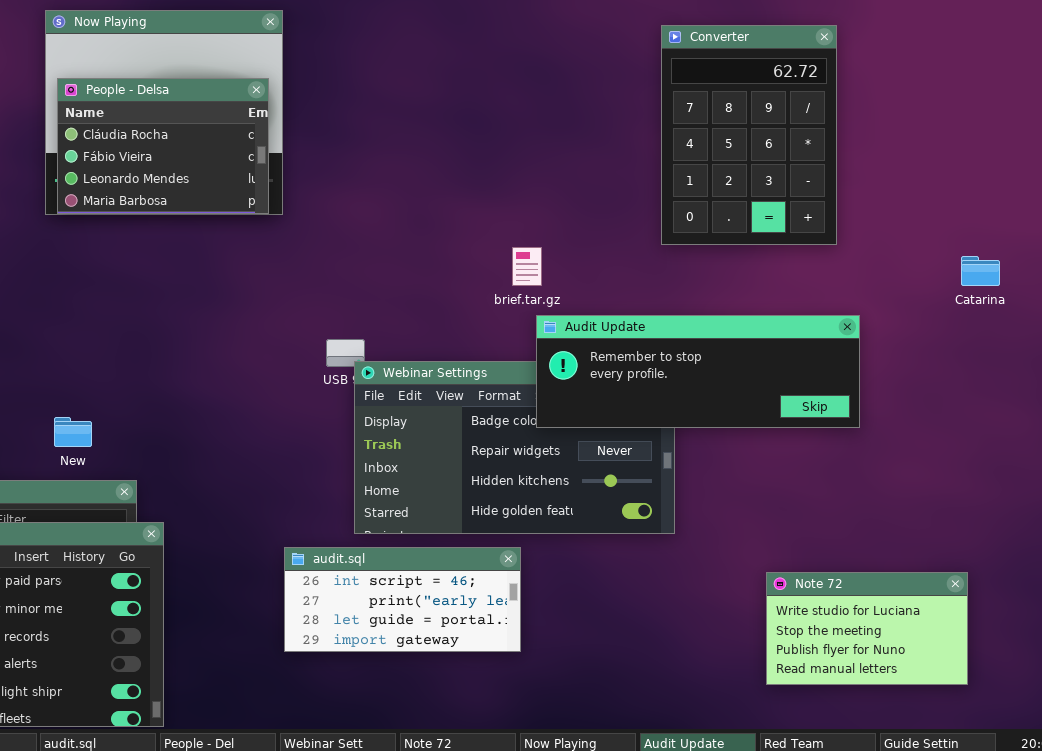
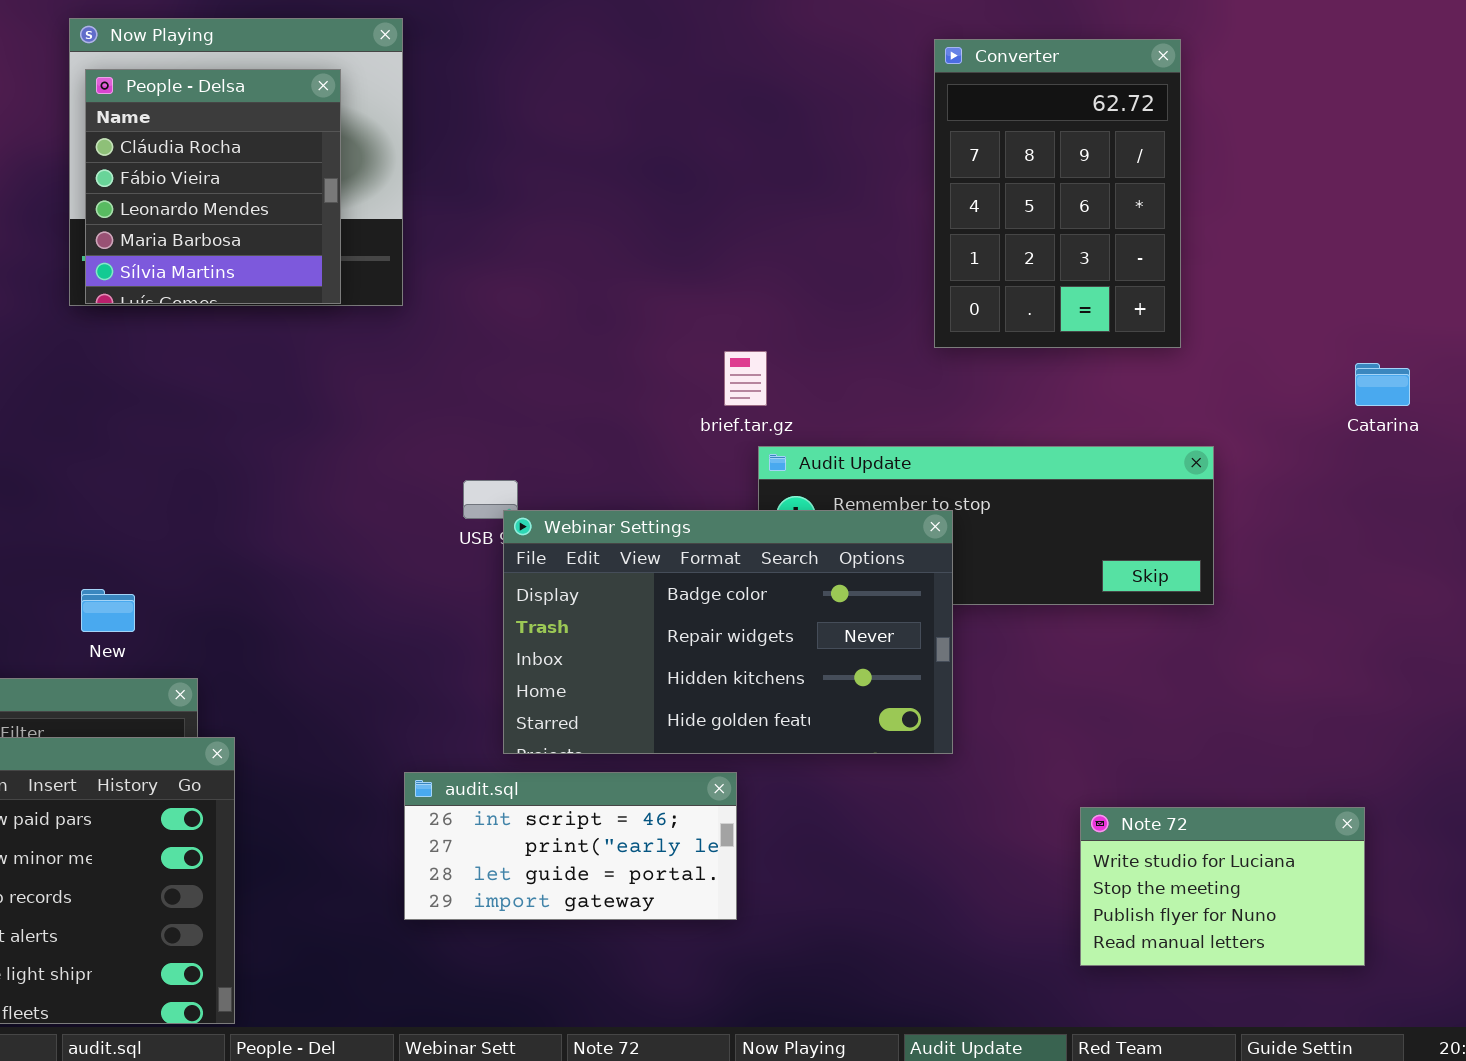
People - Delsa: [57,78,269,214] -> [85,69,341,304], resized
Webinar Settings: [354,361,675,534] -> [503,510,953,754], raised

